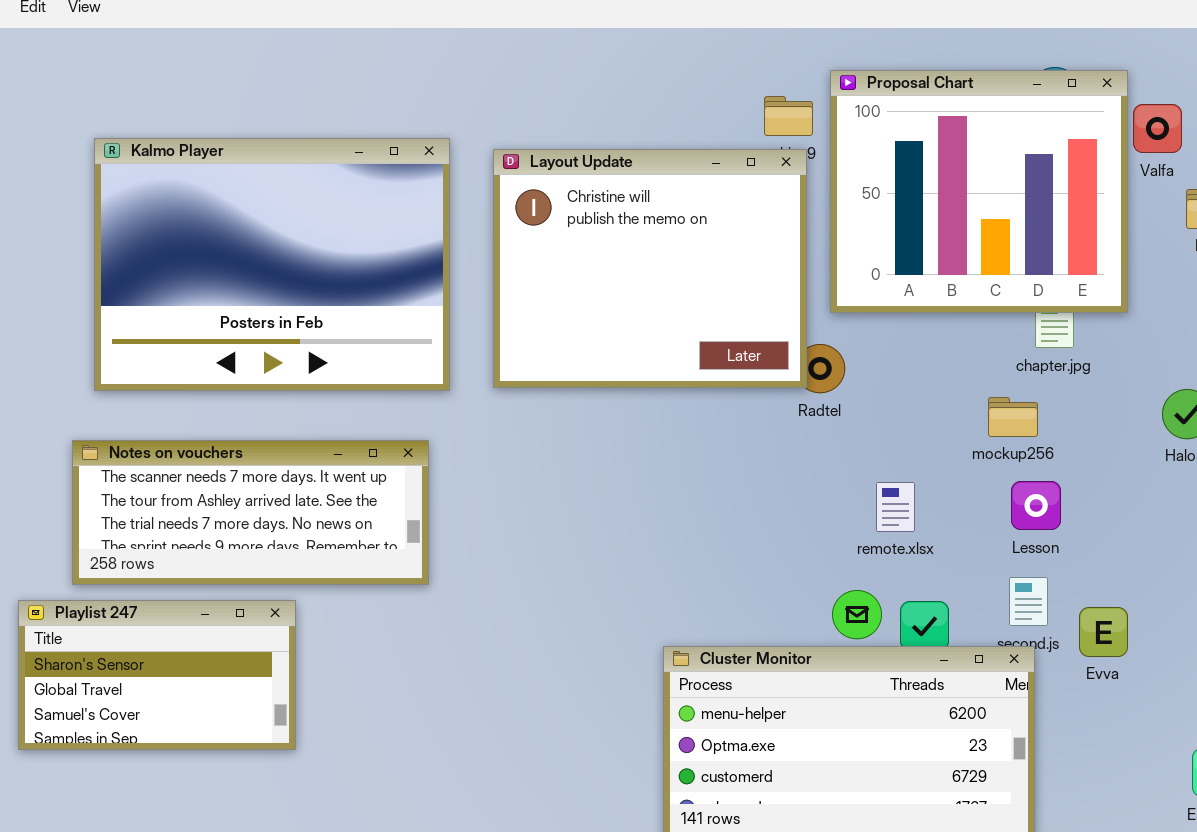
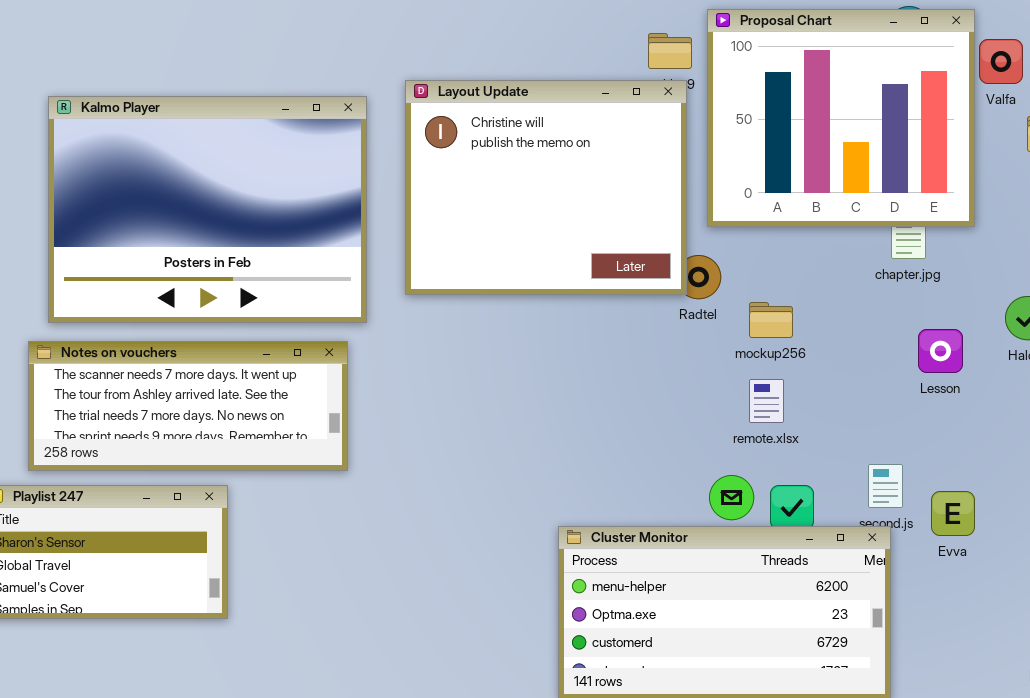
Kalmo Player: [94,138,450,391] -> [48,96,367,323], moved
mockup256: [988,397,1038,437] -> [749,302,793,338], moved
Lesson: [1011,481,1061,530] -> [918,329,963,373], moved

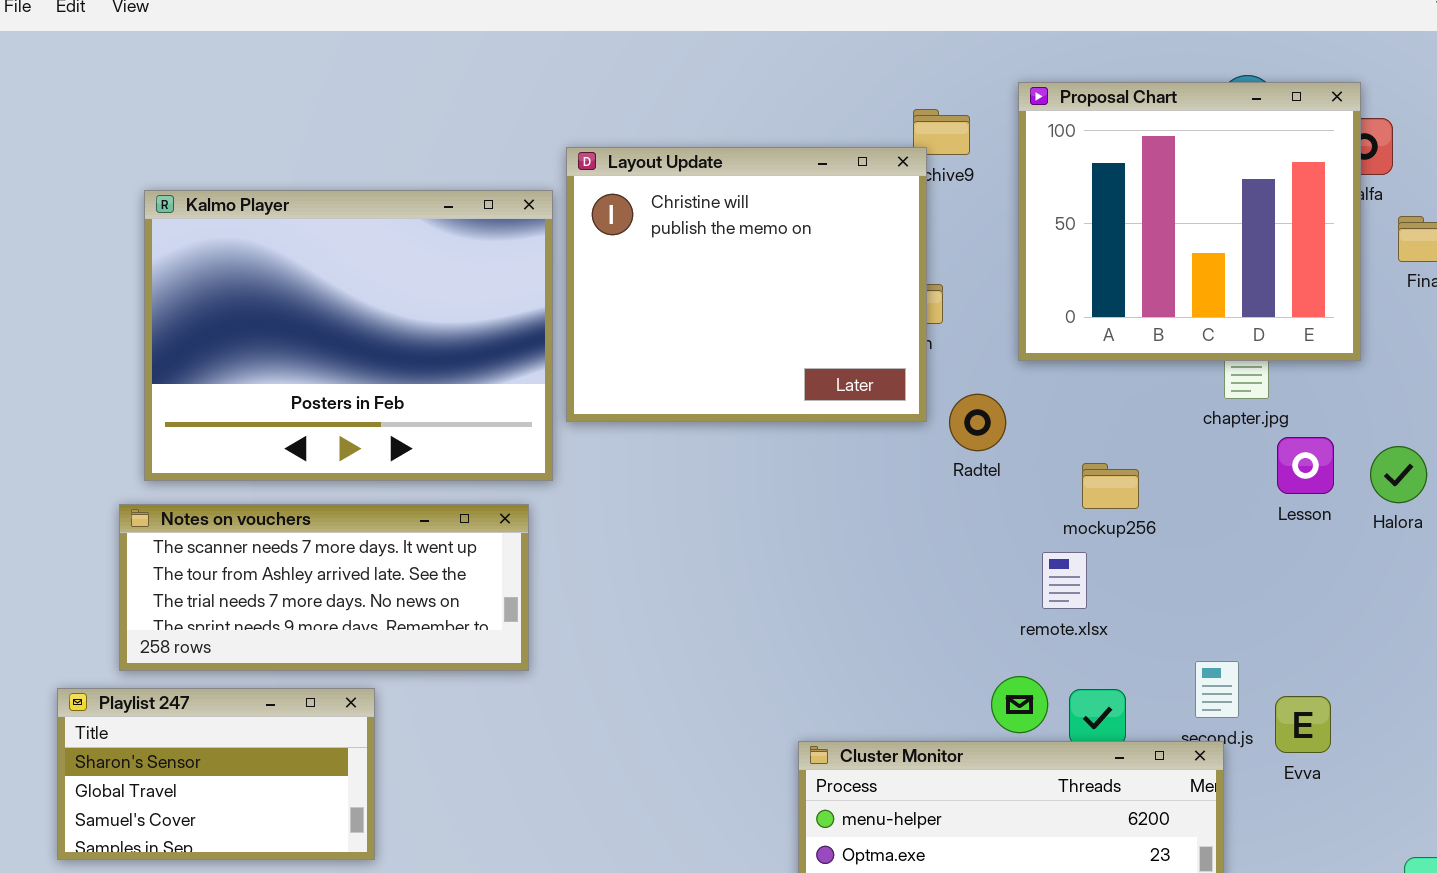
Proposal Chart: [707,9,975,227] -> [1018,82,1361,361], moved
Layout Update: [405,80,687,295] -> [566,147,927,422], moved
mockup256: [749,302,793,338] -> [1082,463,1139,509], moved
Lesson: [918,329,963,373] -> [1277,437,1334,494], moved

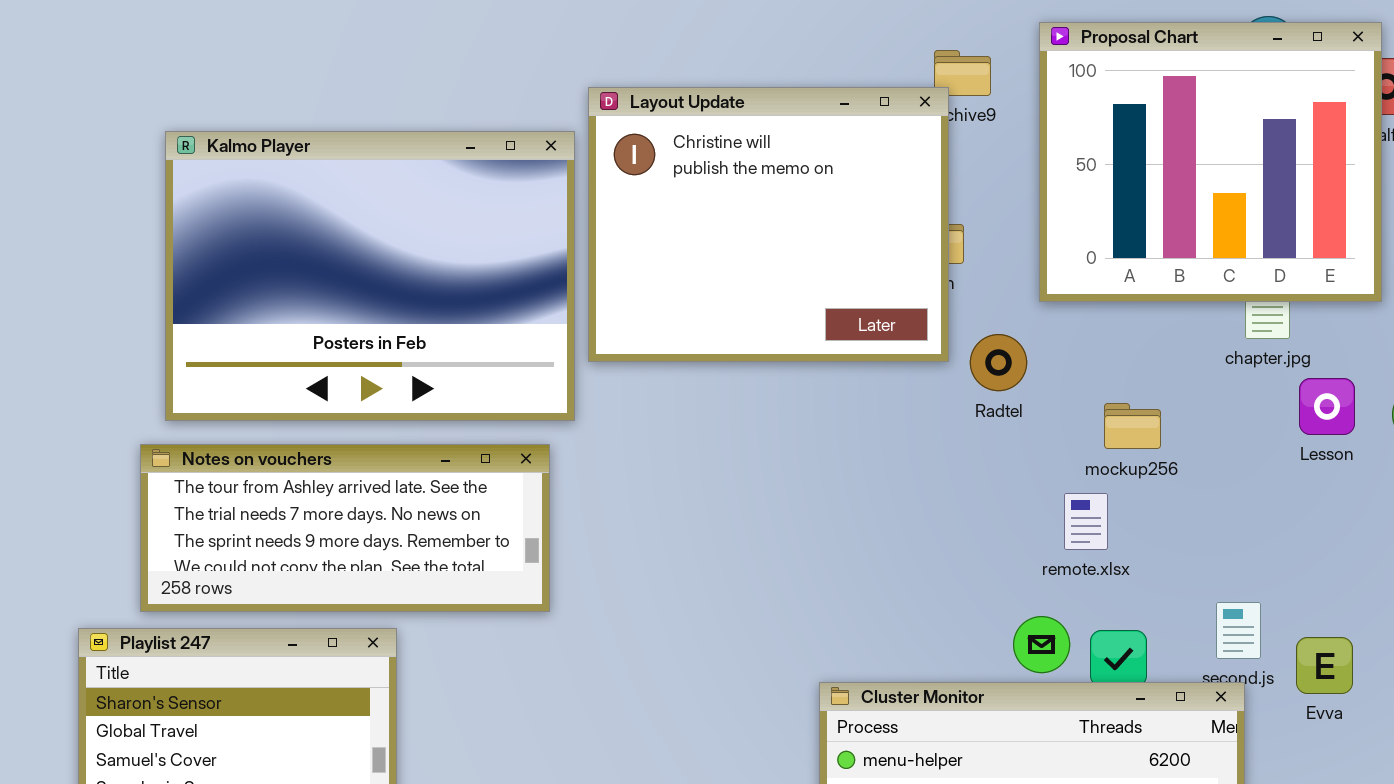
Notes on vouchers: [119,504,529,671] -> [140,444,550,612], scrolled down 1 row

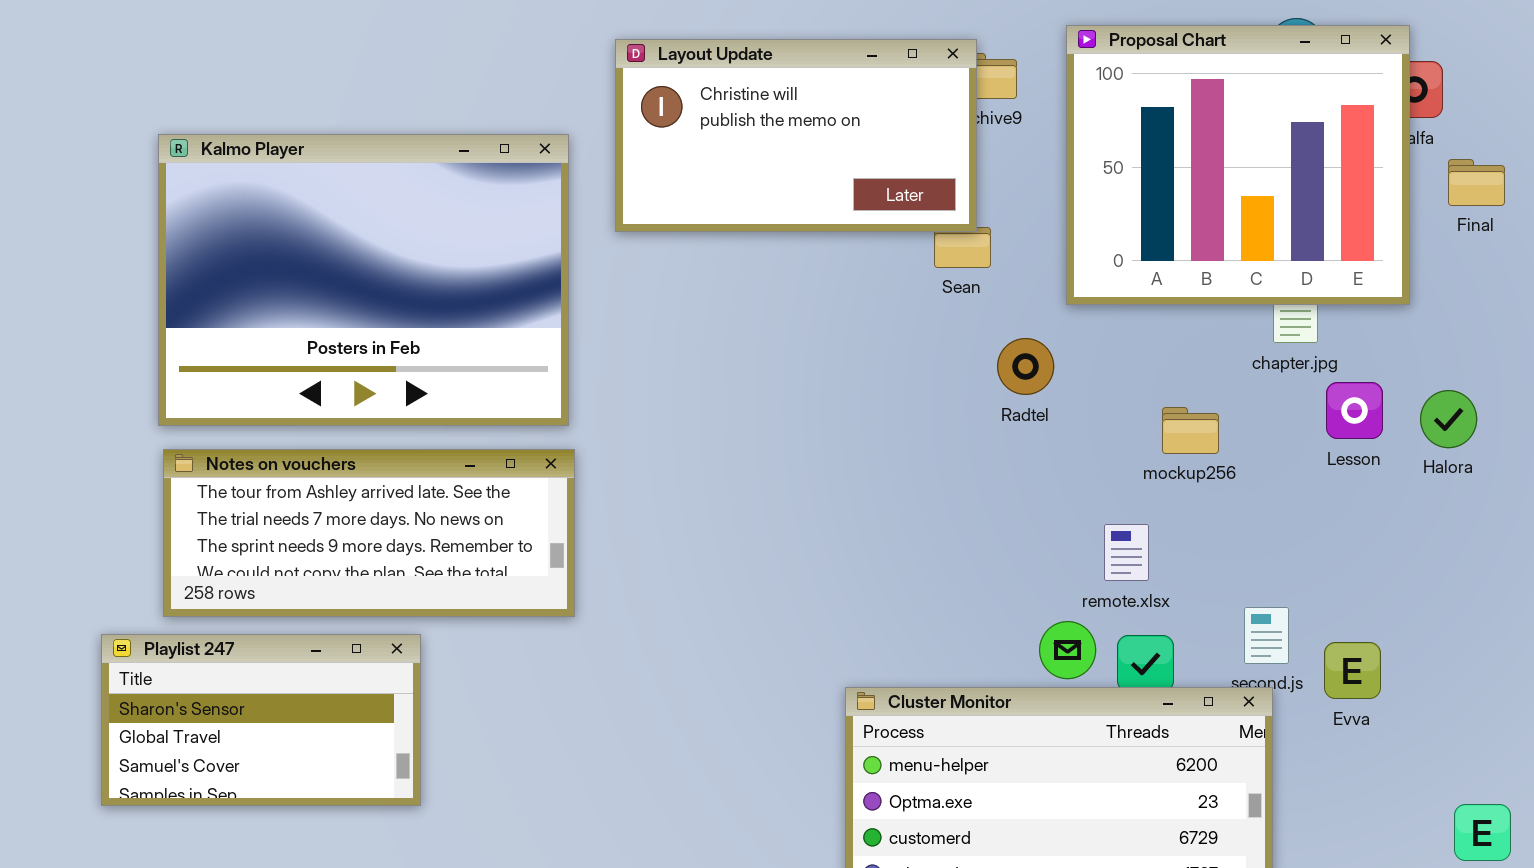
Layout Update: [588,87,949,362] -> [615,39,977,232], moved, resized
Kalmo Player: [165,131,575,421] -> [158,134,569,426], moved
mockup256: [1104,403,1161,449] -> [1162,407,1219,454], moved
remote.xlsx: [1064,493,1108,550] -> [1104,524,1149,581], moved

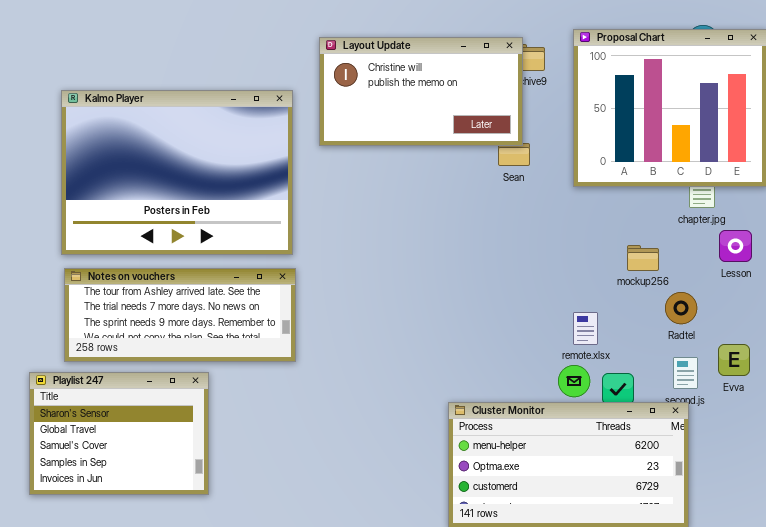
Radtel: [997,338,1054,395] -> [665,292,697,324], moved
remote.xlsx: [1104,524,1149,581] -> [573,312,598,345], moved
Playlist 247: [101,634,421,806] -> [29,372,209,495], resized
Evva: [1324,642,1381,699] -> [718,344,750,376], moved

